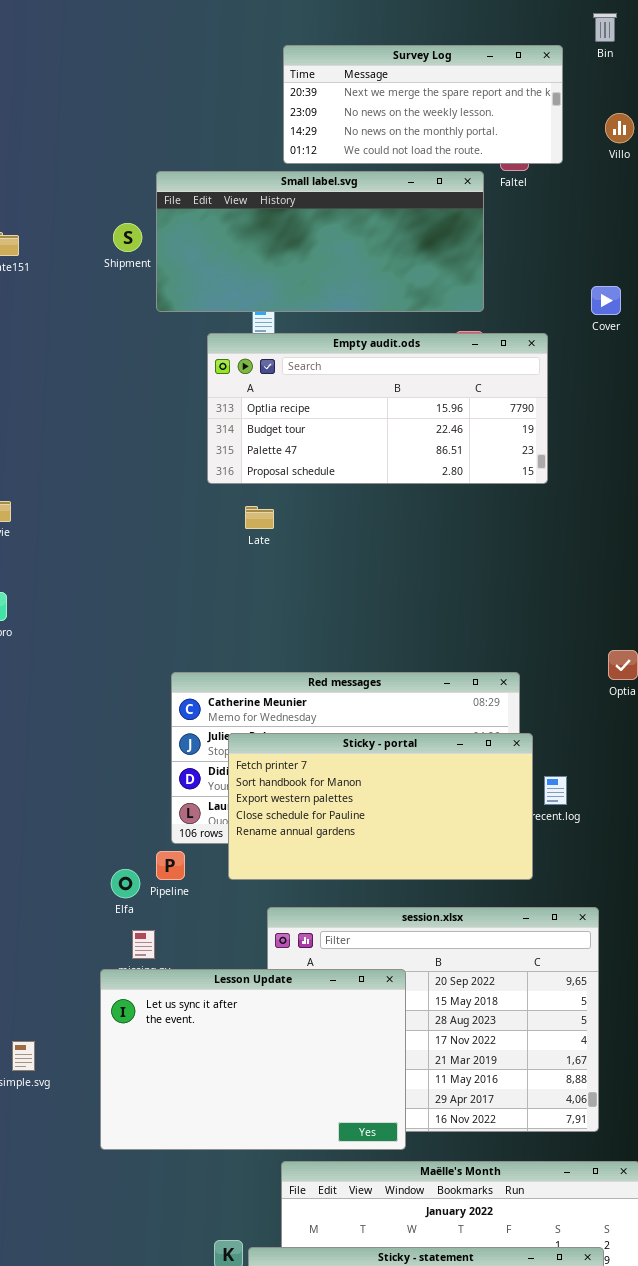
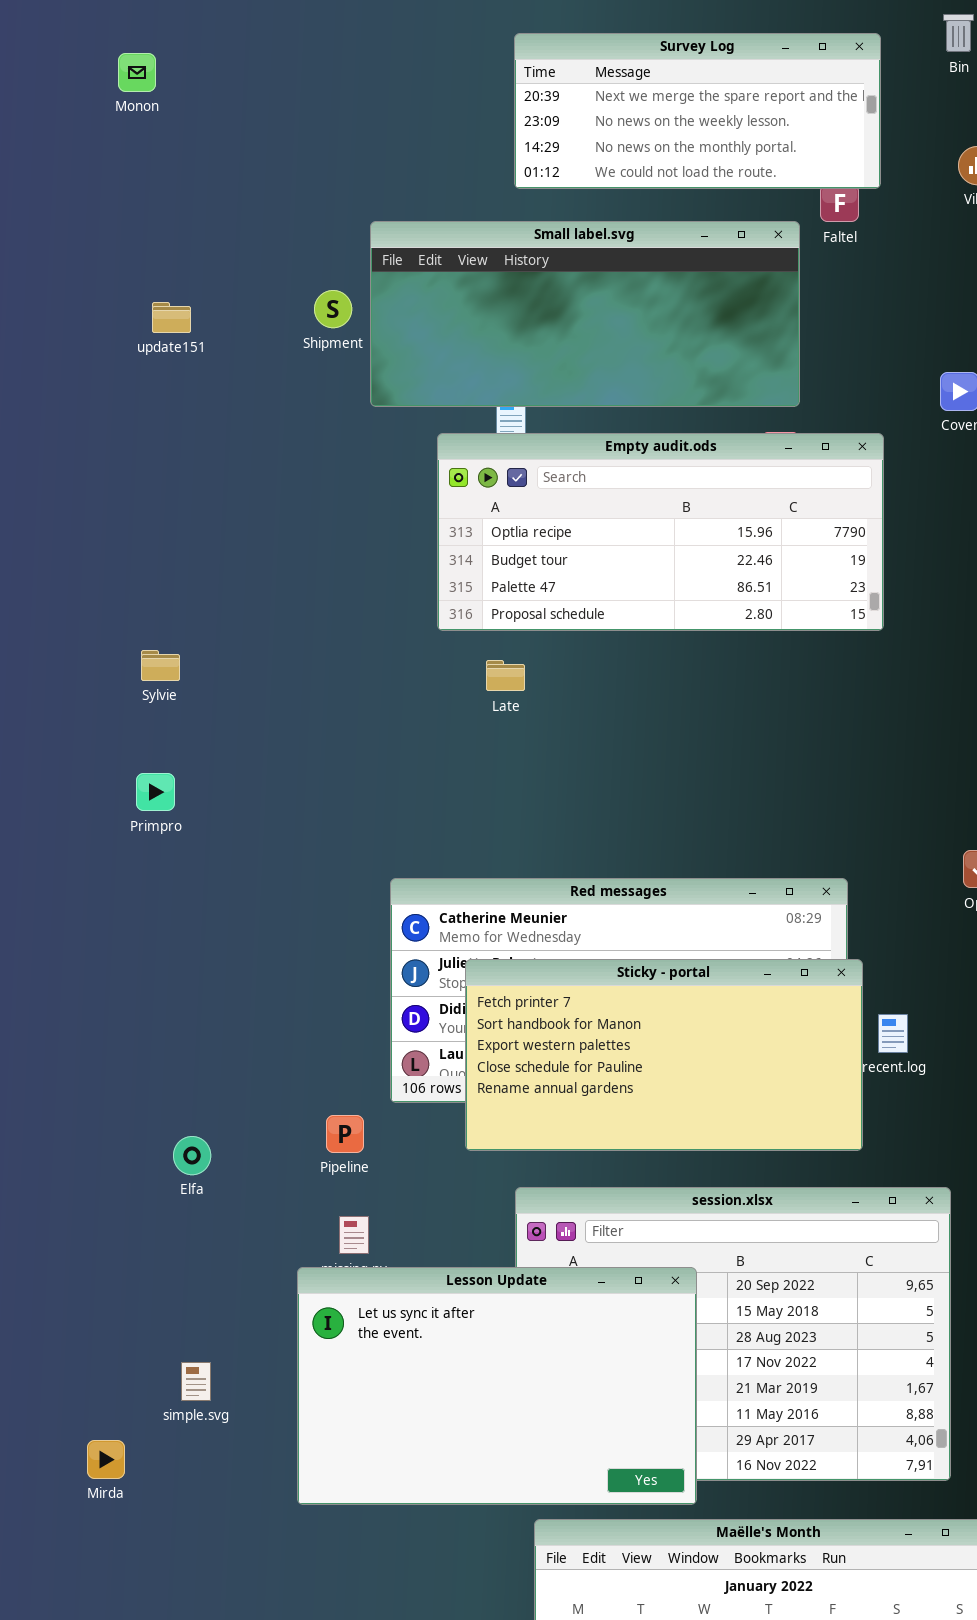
Survey Log: [283,45,563,164] -> [514,33,881,189], moved
Pipeline: [156,851,185,880] -> [326,1115,364,1153], moved
Elfa: [111,869,140,898] -> [173,1136,211,1175], moved

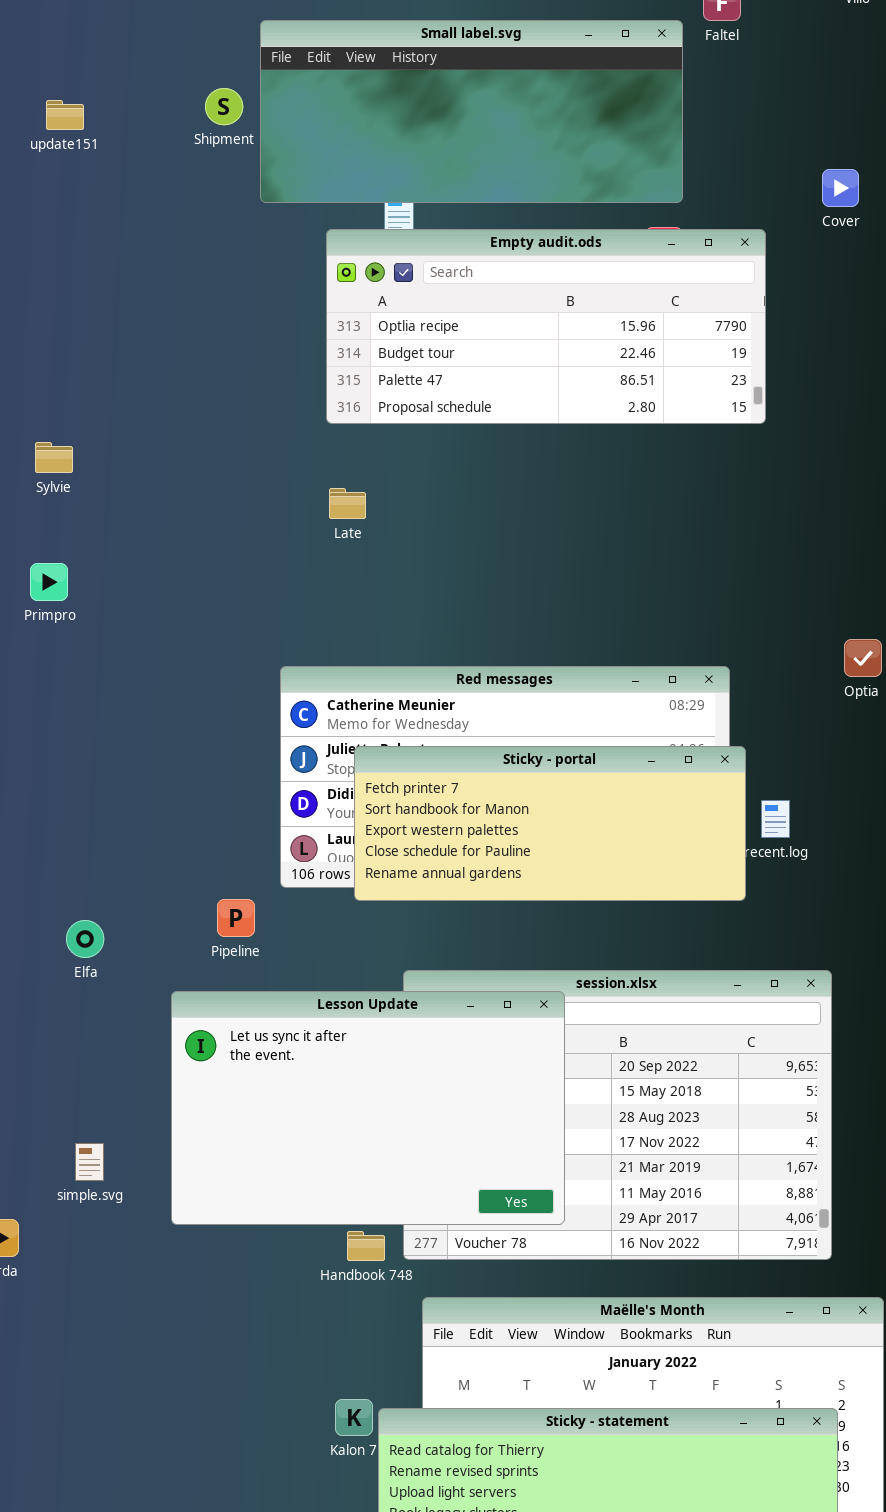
Late: [486,660,525,691] -> [329,488,366,519], moved
Sticky - portal: [465,959,863,1151] -> [354,746,746,901], resized
Lesson Update: [297,1267,697,1505] -> [171,991,565,1225], moved

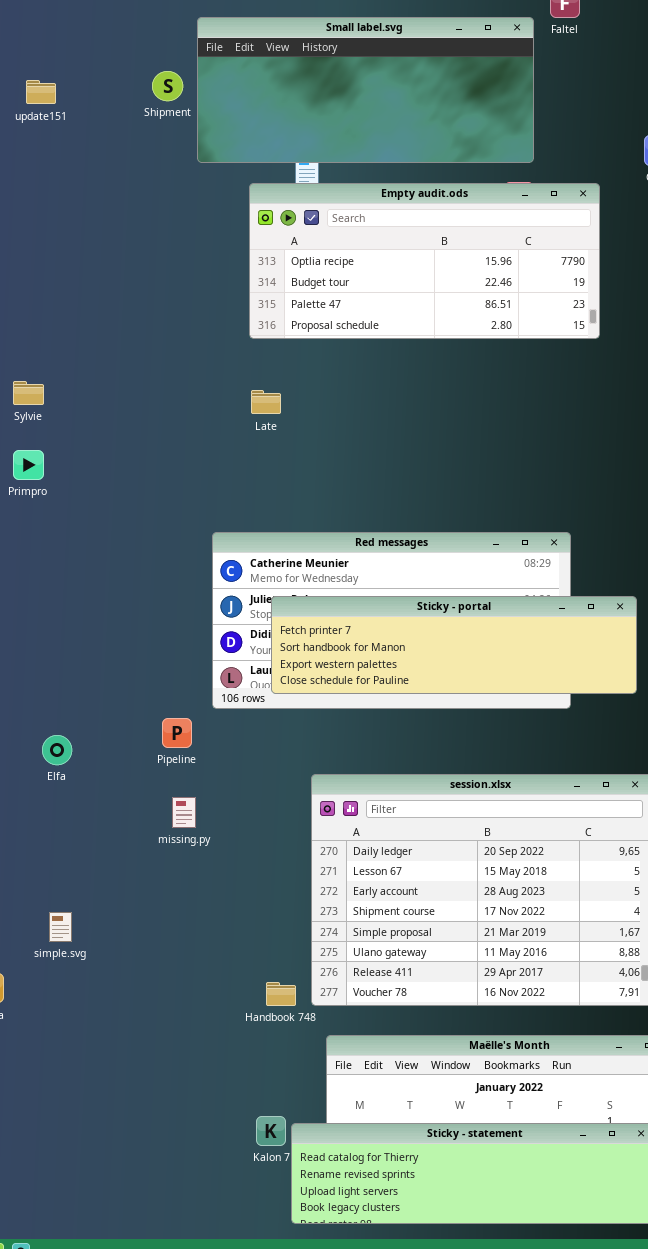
Sylvie: [35,442,73,473] -> [13,381,44,405], moved
Sticky - portal: [354,746,746,901] -> [271,596,637,694], resized
Lesson Update: [171,991,565,1225] -> none, closed

